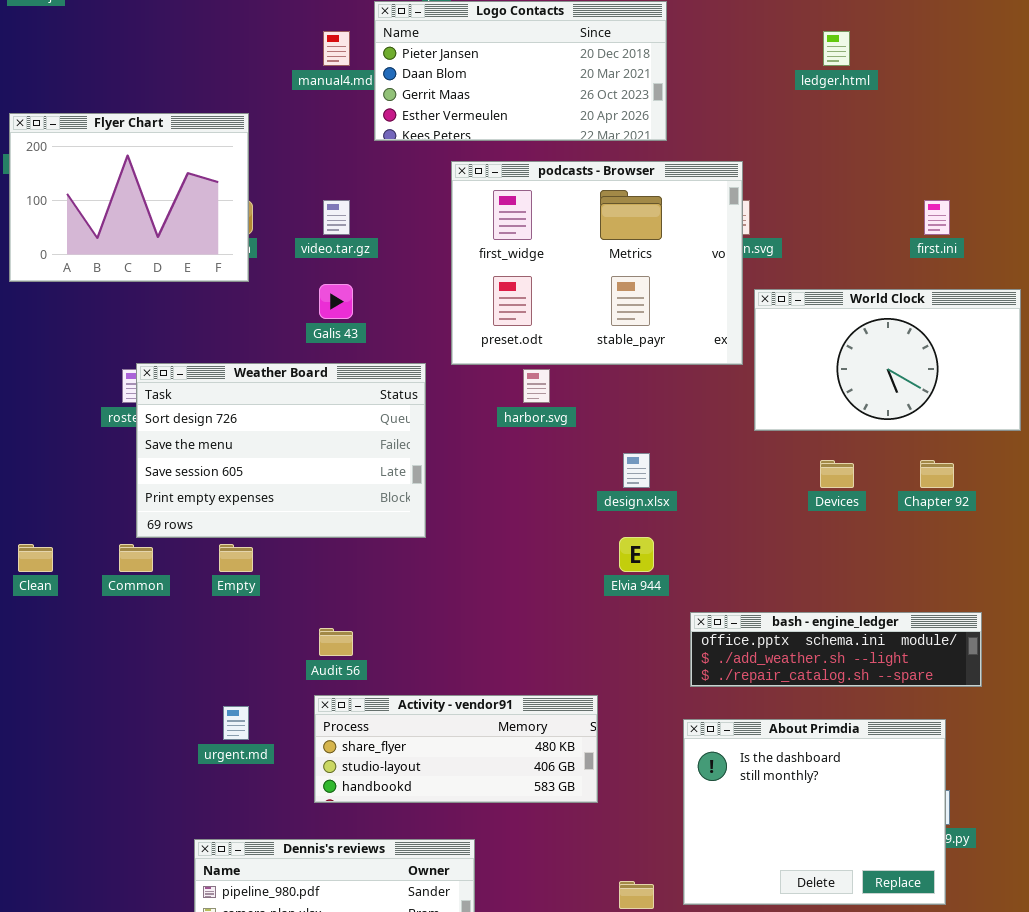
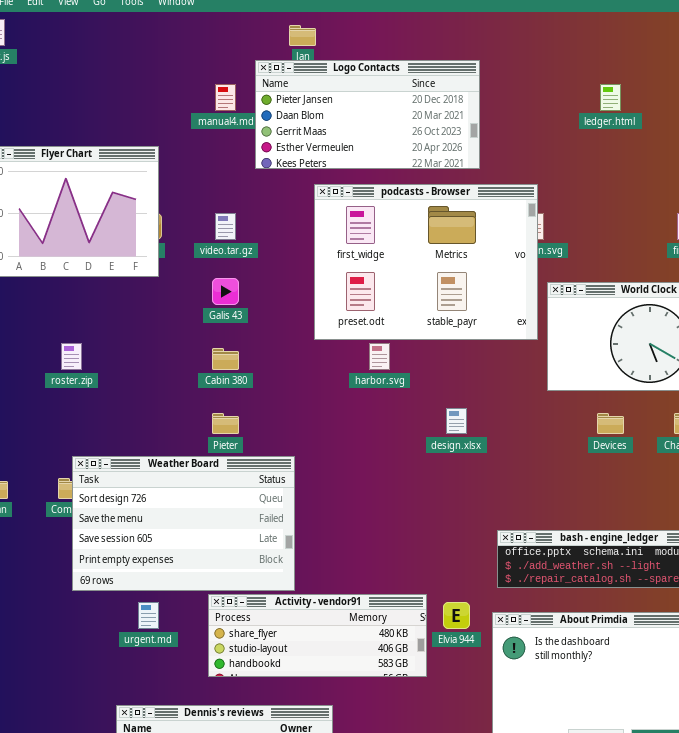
Weather Board: [136,363,426,538] -> [72,456,295,591], moved
Elvia 944: [619,537,654,572] -> [443,602,470,629], moved

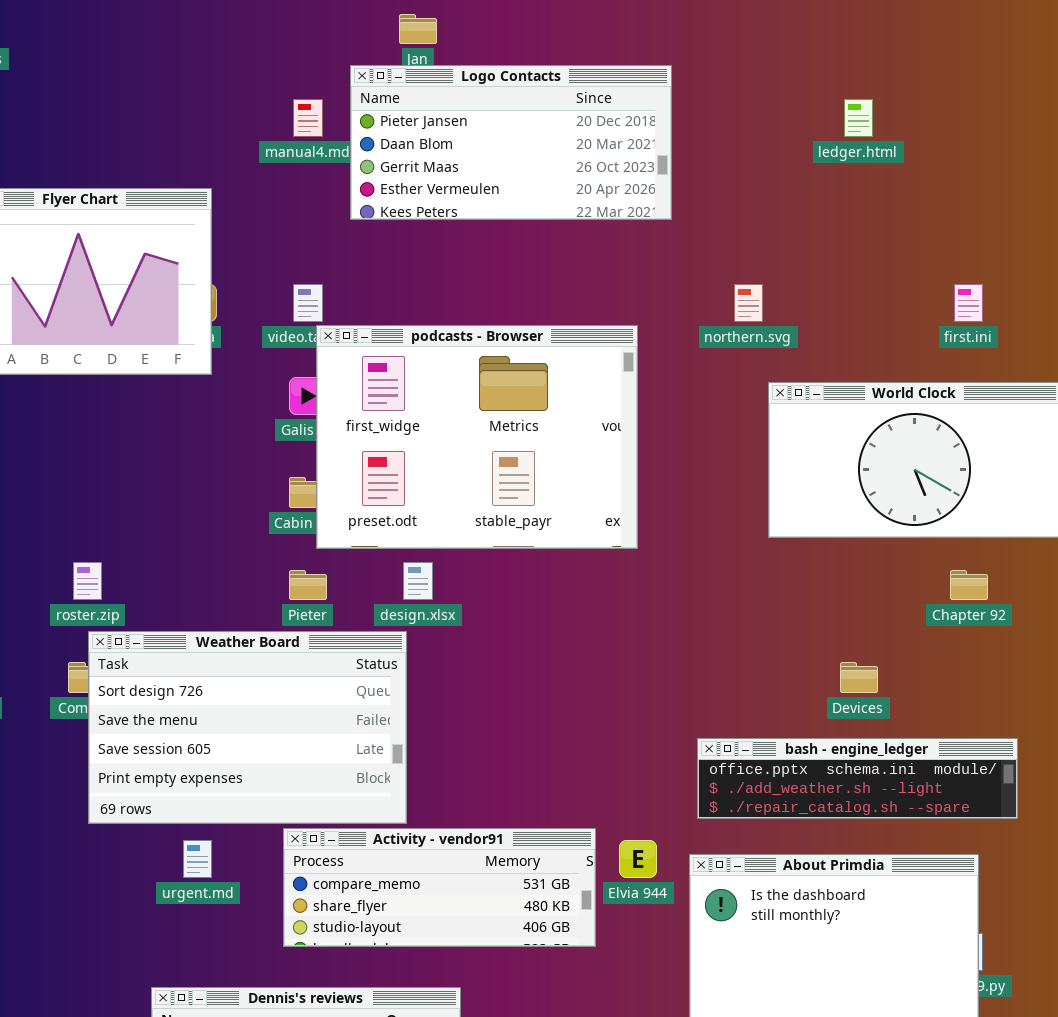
podcasts - Browser: [314,184,538,340] -> [316,325,638,549], moved
roster.zip: [61,343,82,370] -> [73,562,102,600], moved
design.xlsx: [446,408,467,434] -> [403,562,433,600], moved
Devices: [597,413,624,434] -> [840,662,878,693], moved
Activity - vendor91: [208,594,427,677] -> [283,828,596,947], scrolled up 1 row

